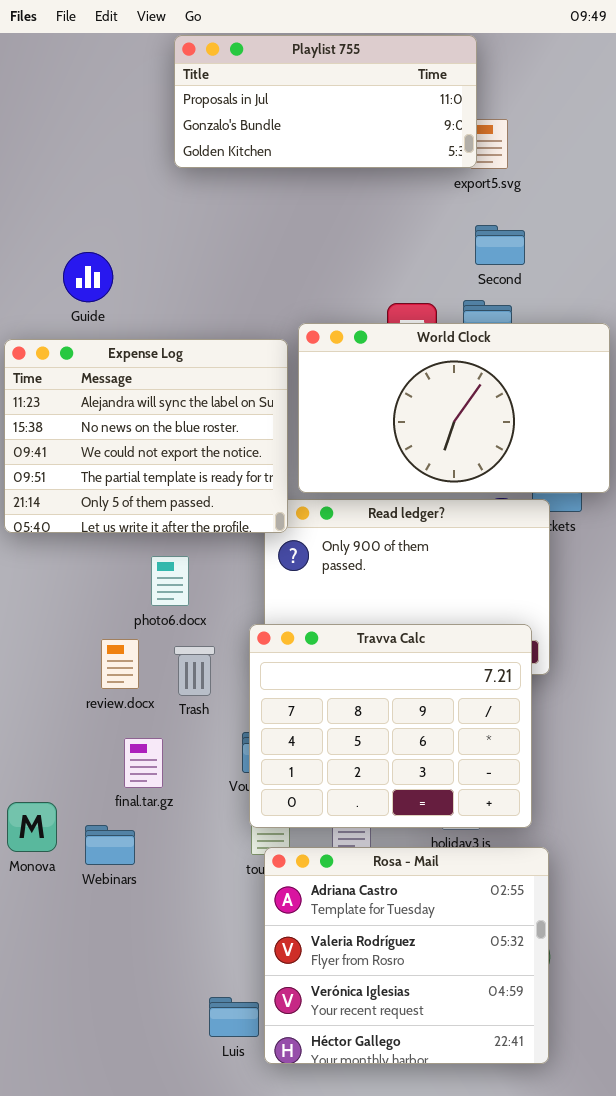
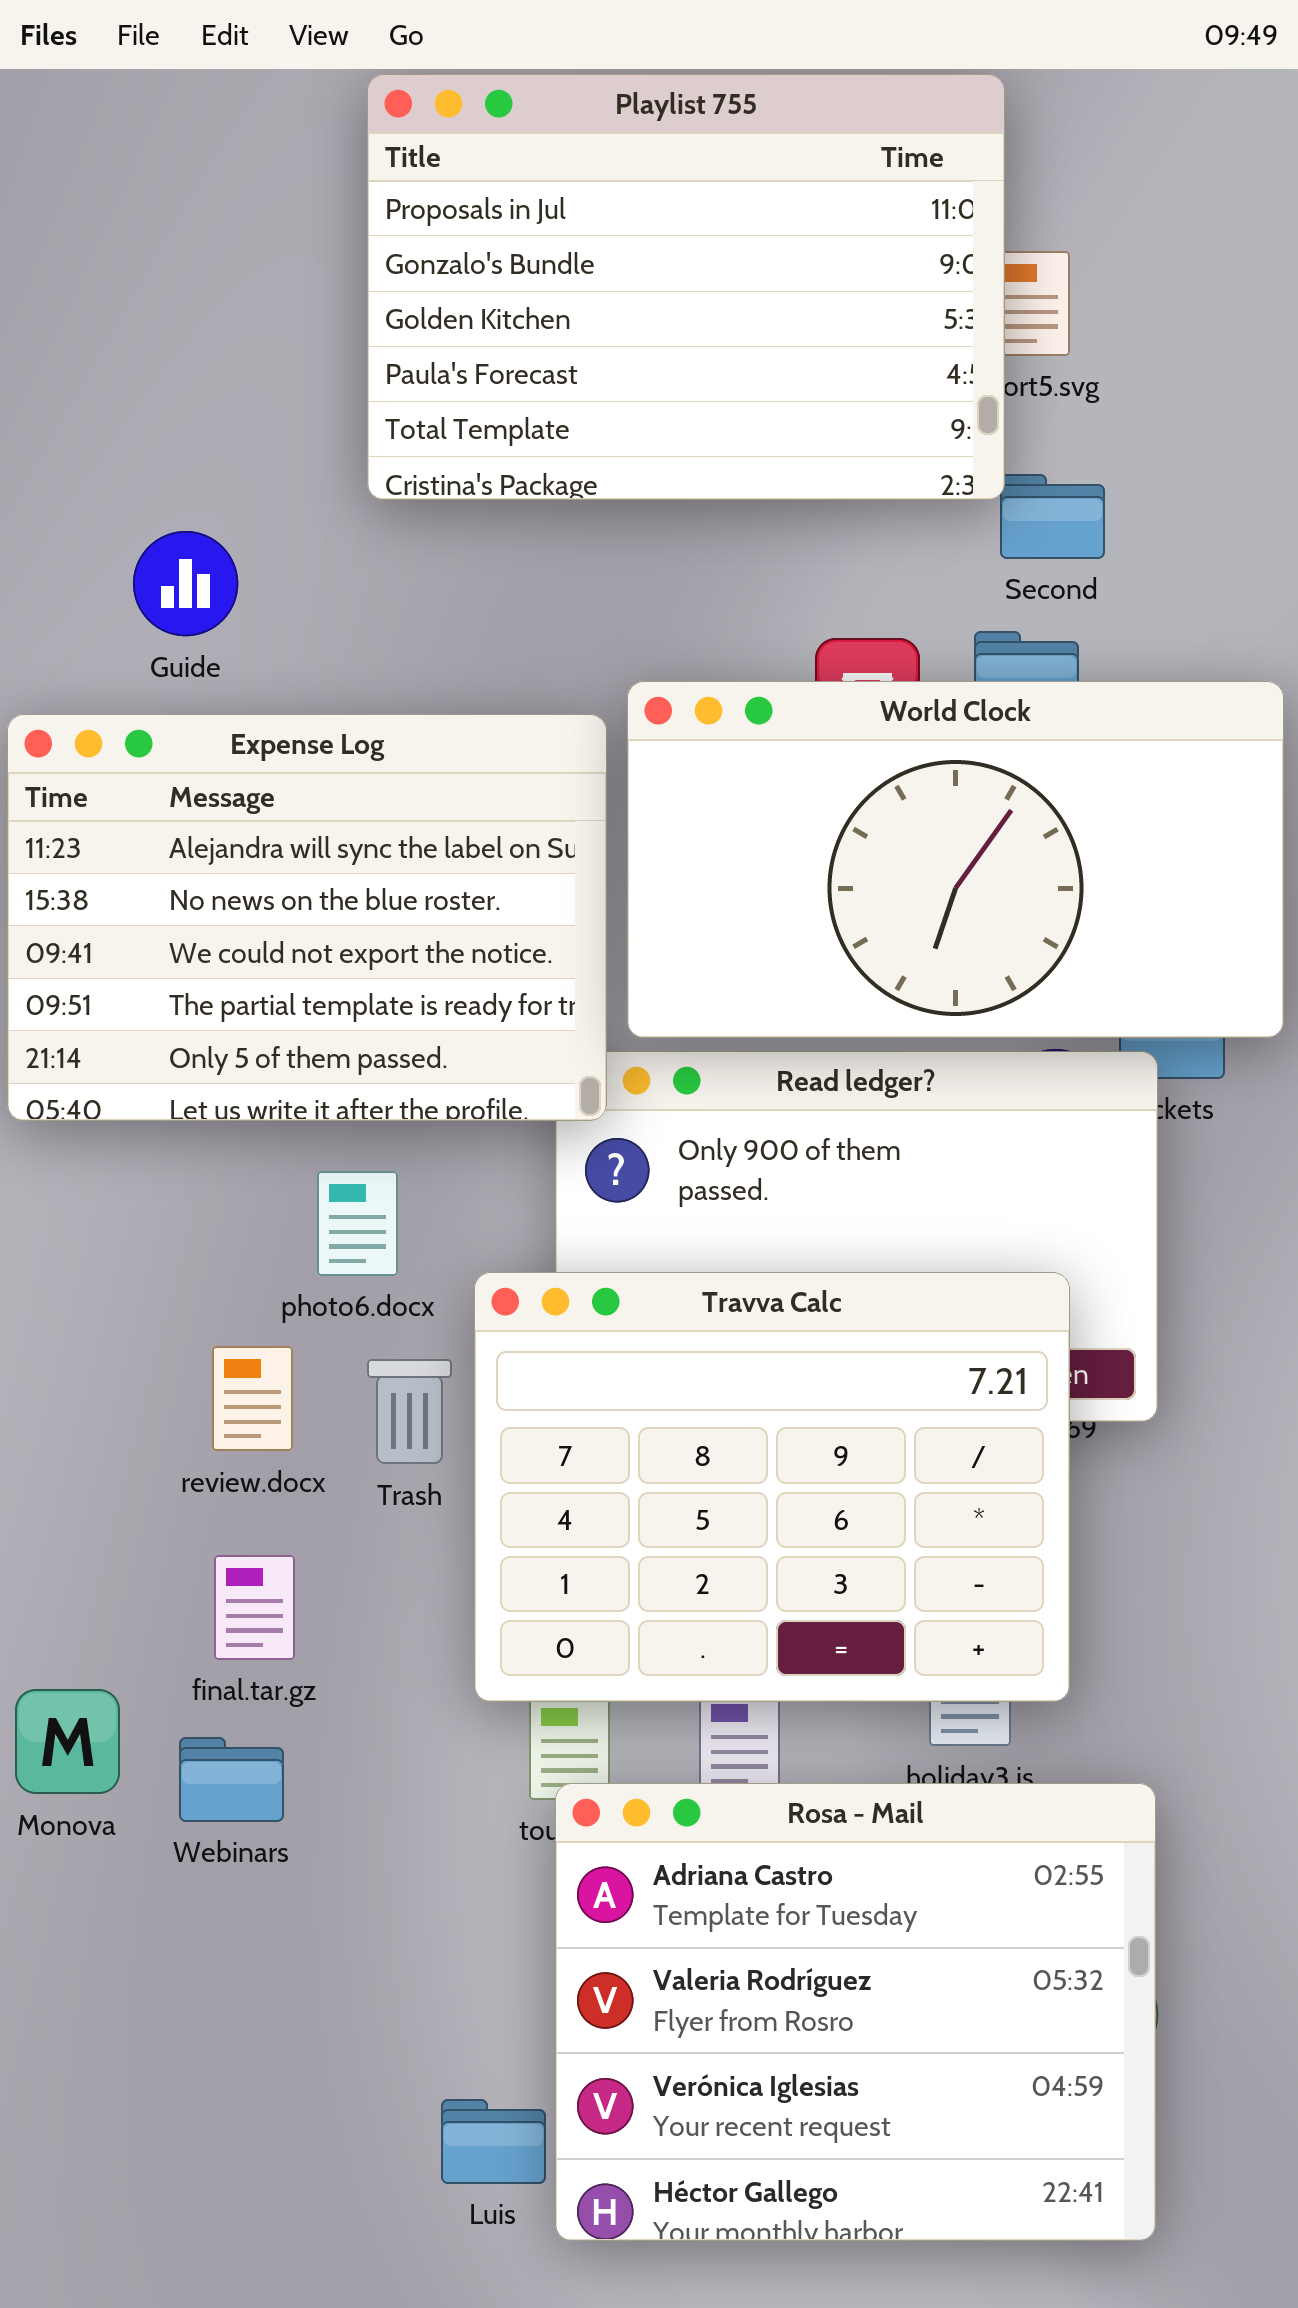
Playlist 755: [174,35,477,168] -> [367,74,1005,500], resized
Travva Calc: [249,624,532,828] -> [474,1272,1070,1702], moved
final.tar.gz: [124,738,163,788] -> [214,1555,295,1660], moved

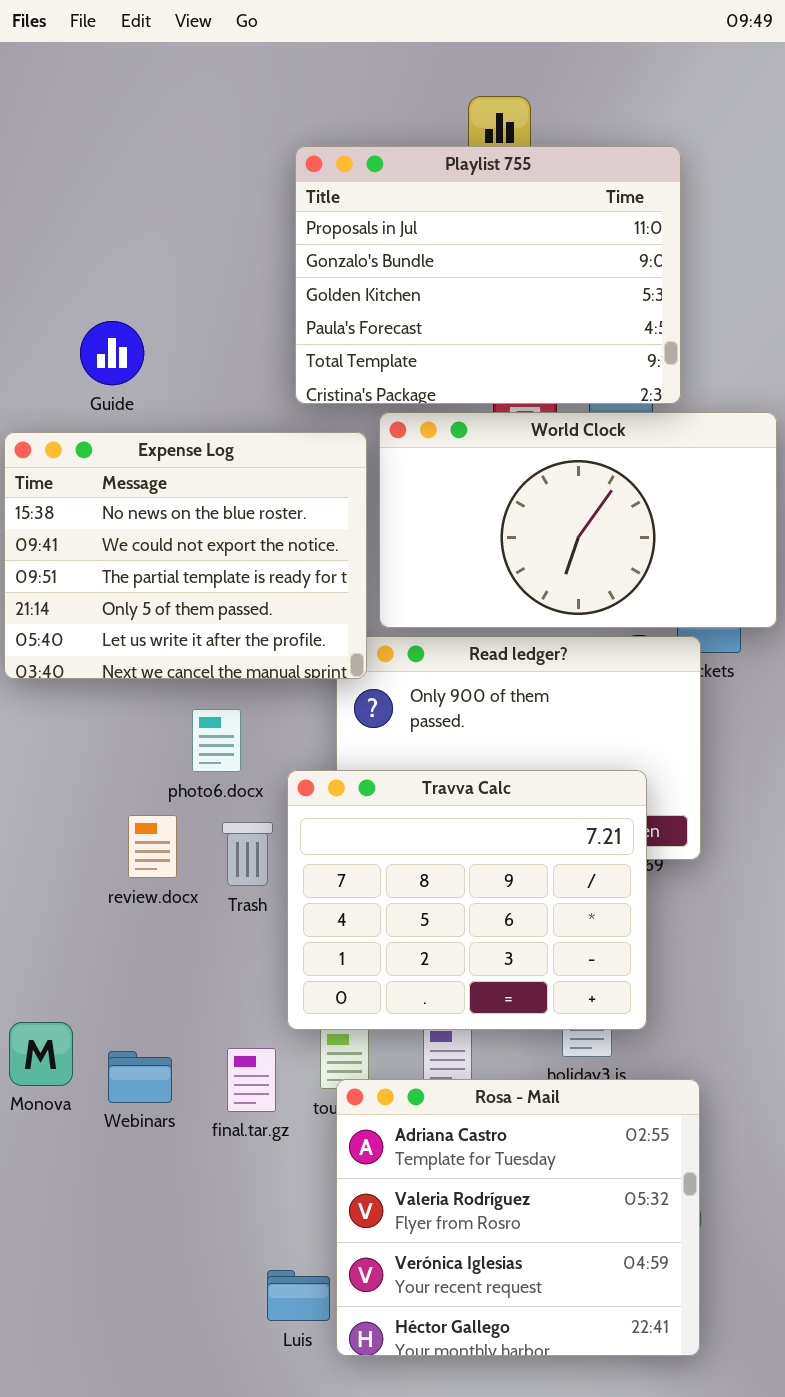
Playlist 755: [367,74,1005,500] -> [295,146,681,404], moved
Expense Log: [7,714,607,1121] -> [4,432,367,679], scrolled down 1 row
final.tar.gz: [214,1555,295,1660] -> [227,1048,276,1112], moved

